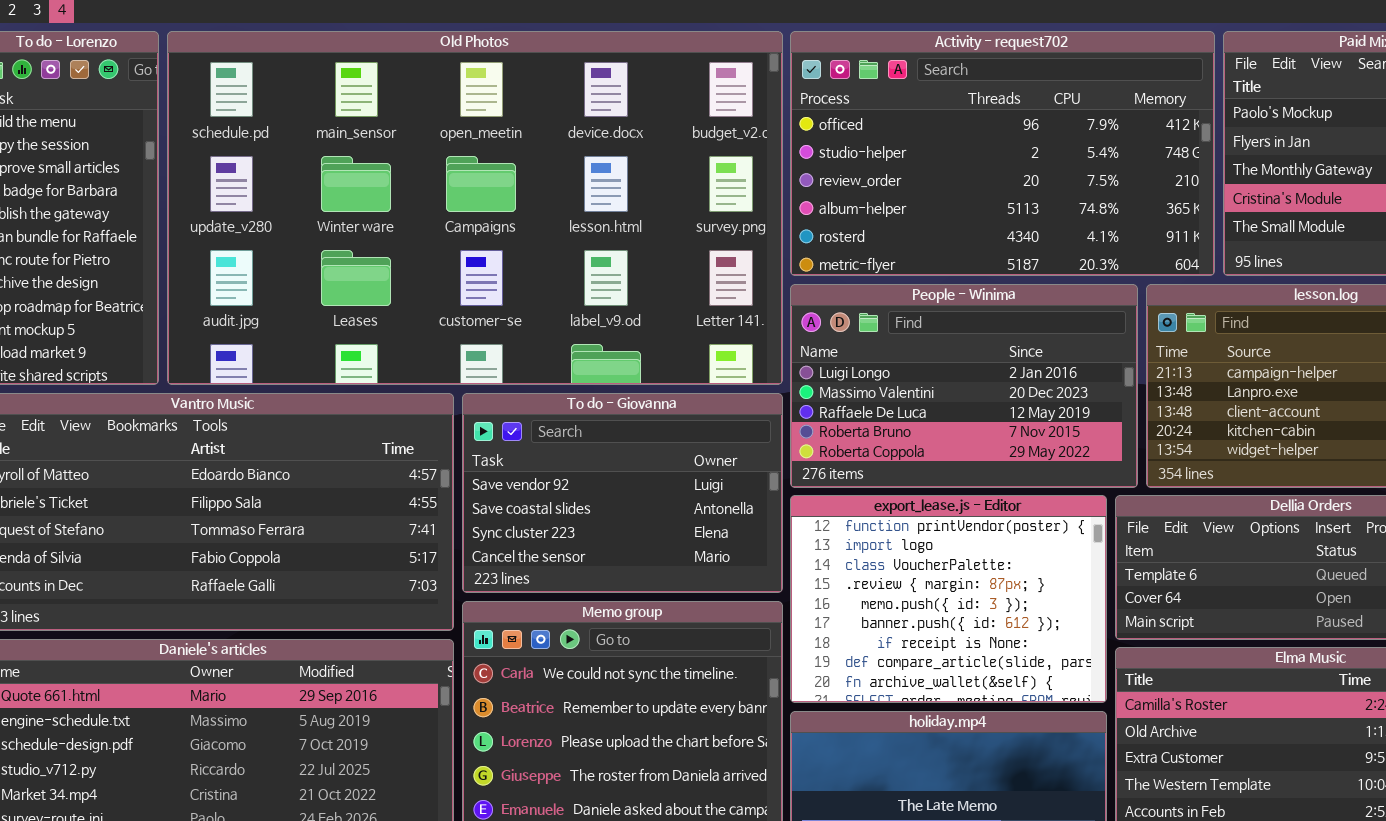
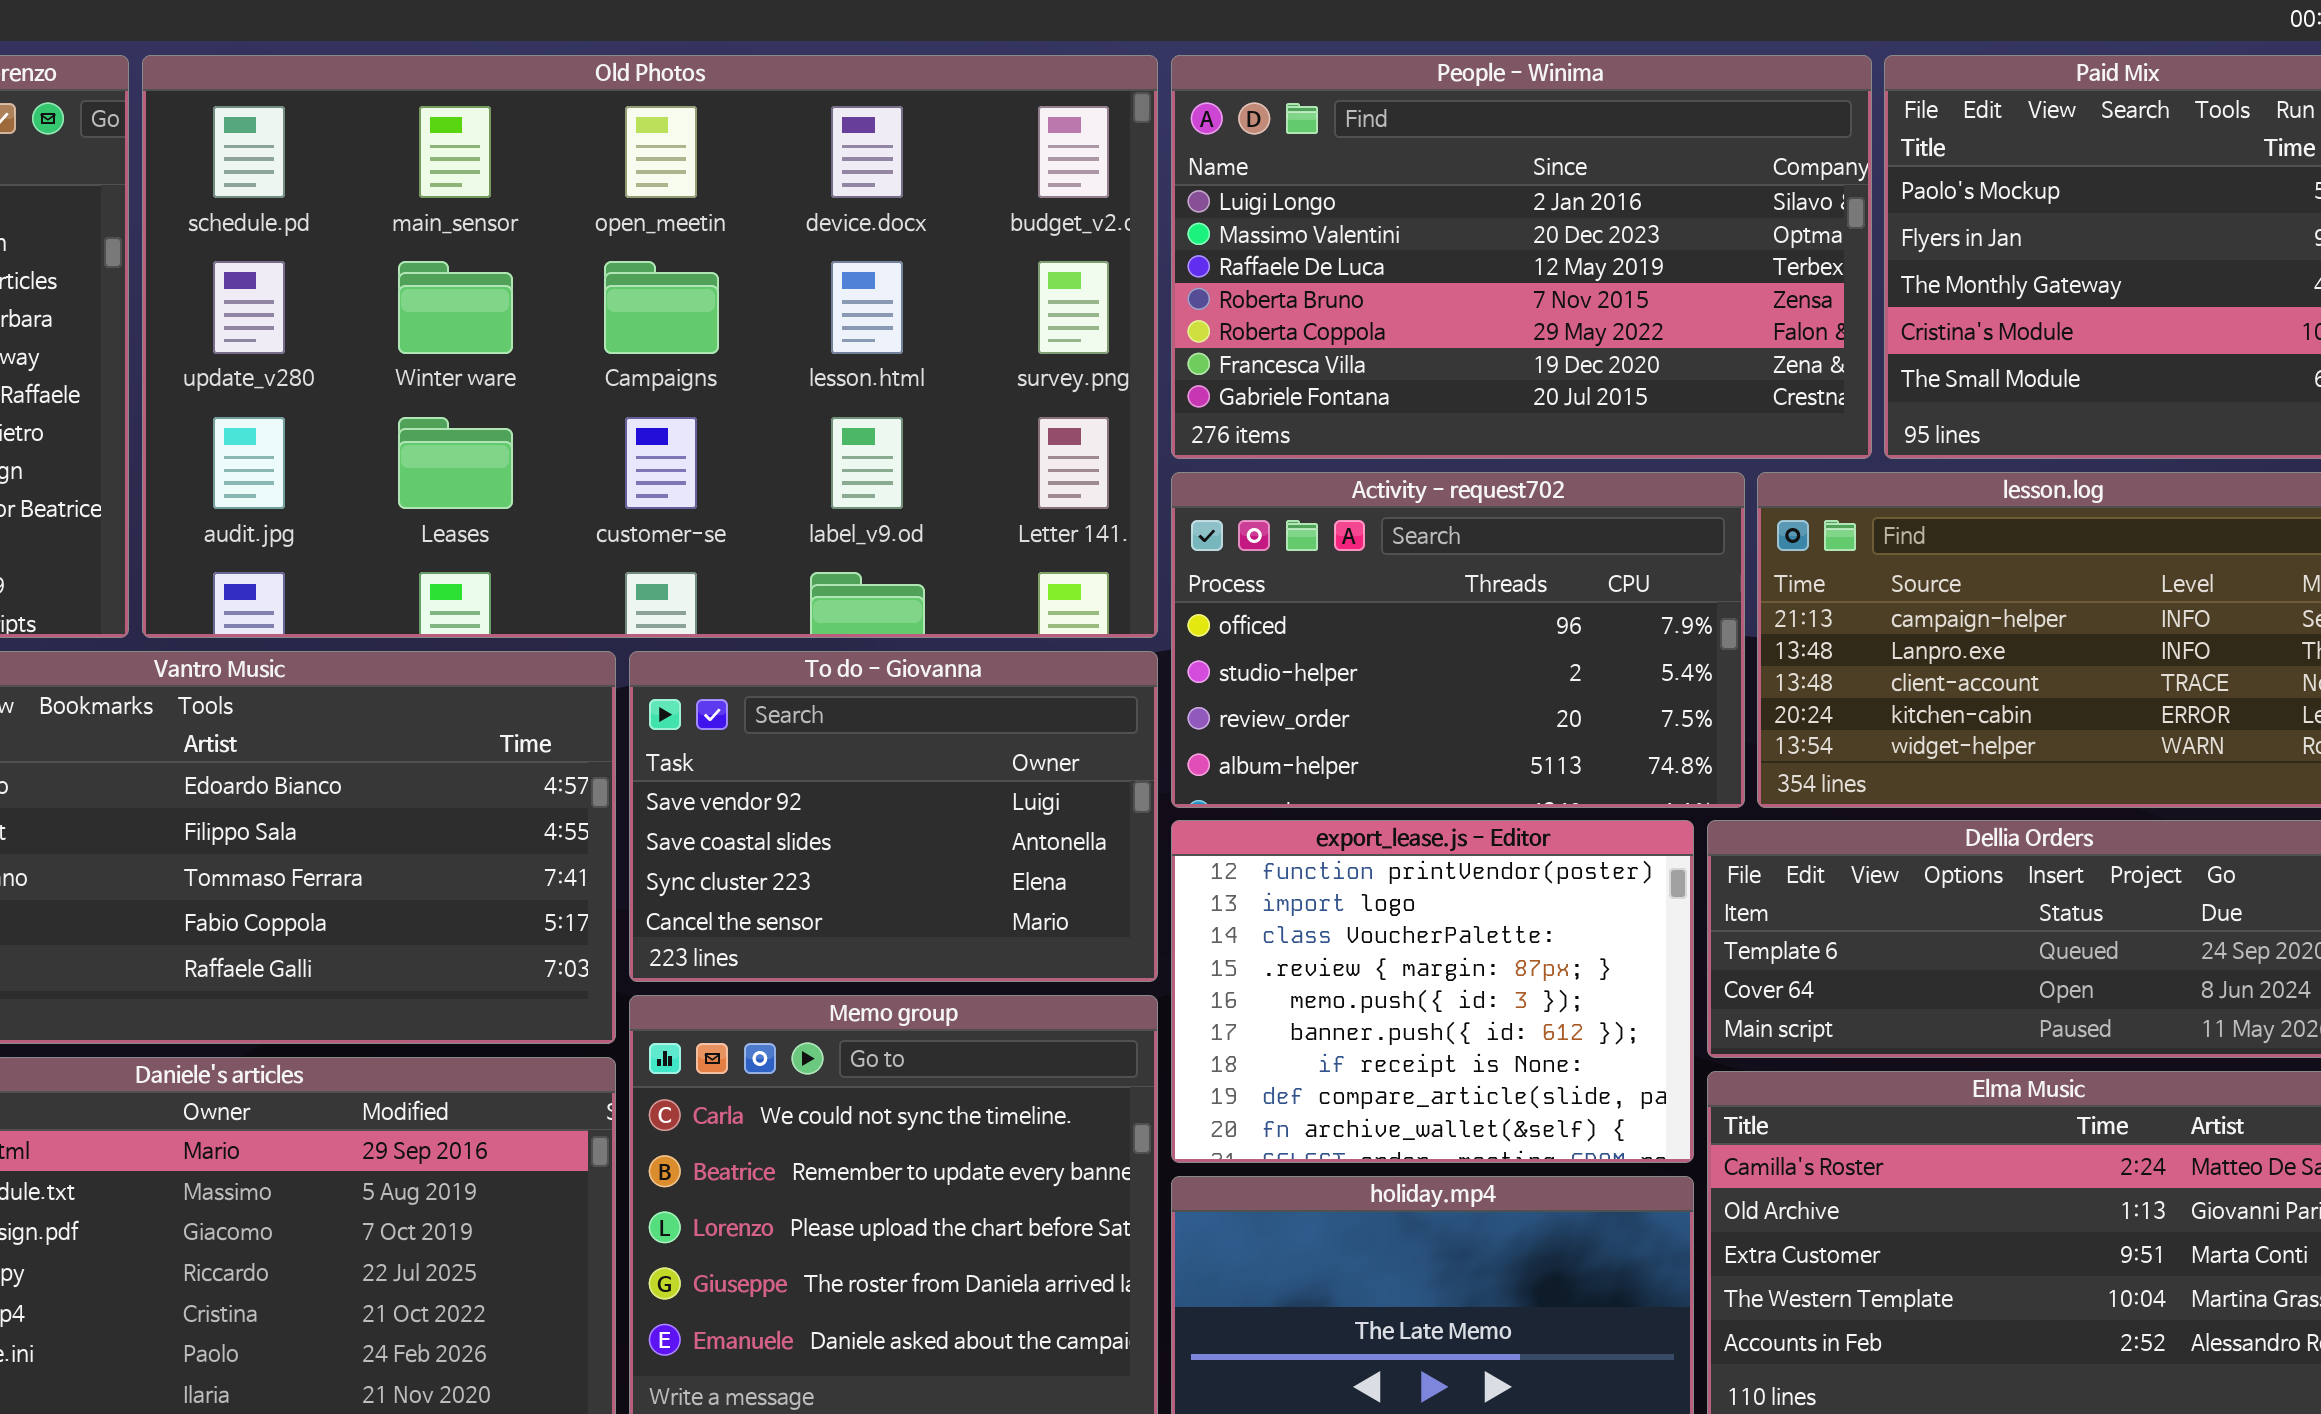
Activity - request702: [790,31,1215,276] -> [1171,472,1745,808], moved, resized
People - Winima: [790,284,1138,488] -> [1171,55,1872,459], moved, resized

